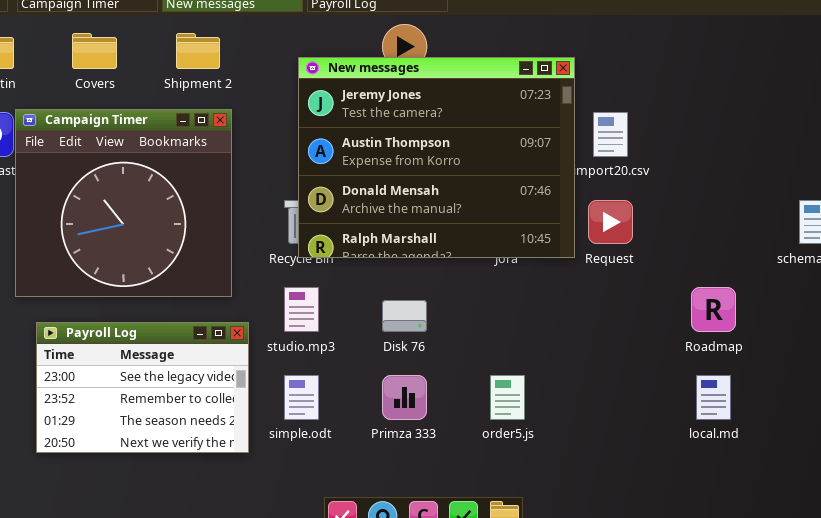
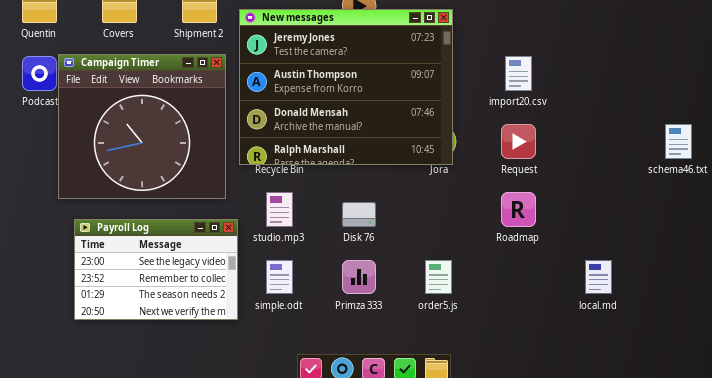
New messages: [298,57,575,258] -> [239,9,453,165], moved
Roadmap: [691,287,736,332] -> [501,192,536,227], moved

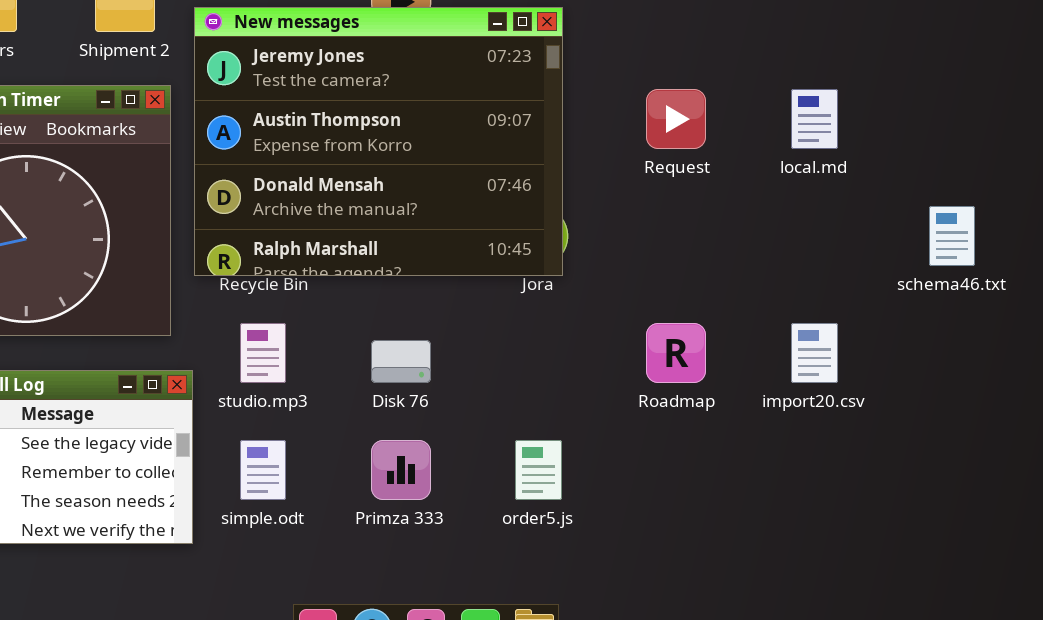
import20.csv: [505,56,532,91] -> [791,323,838,383], moved
Request: [501,124,536,159] -> [646,89,706,149], moved
local.md: [585,260,612,294] -> [791,89,838,149], moved

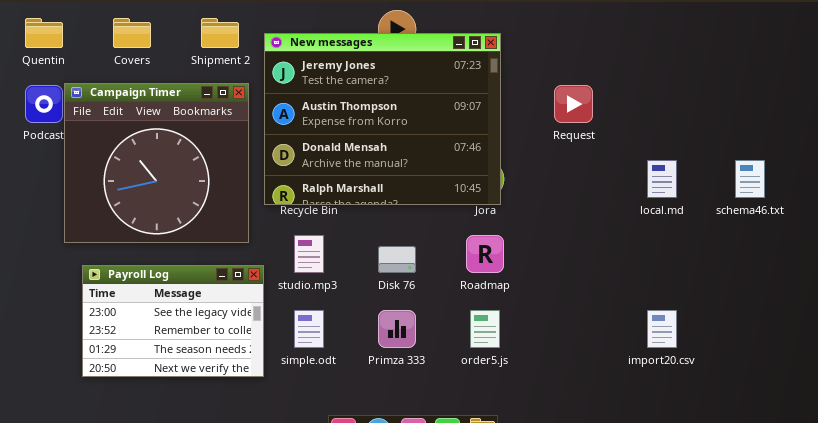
local.md: [791,89,838,149] -> [647,160,677,198], moved
Roadmap: [646,323,706,383] -> [466,235,504,273], moved
import20.csv: [791,323,838,383] -> [647,310,677,348], moved

